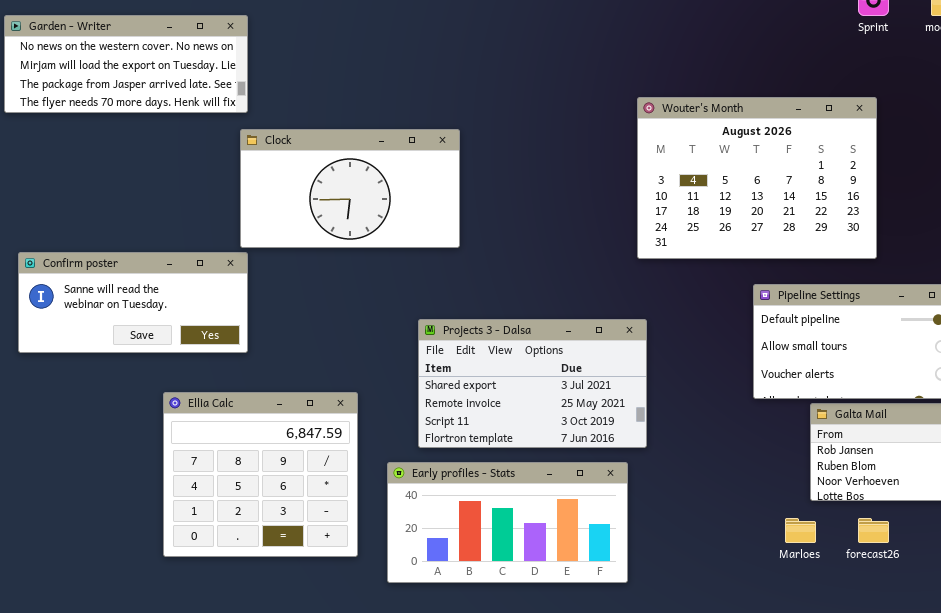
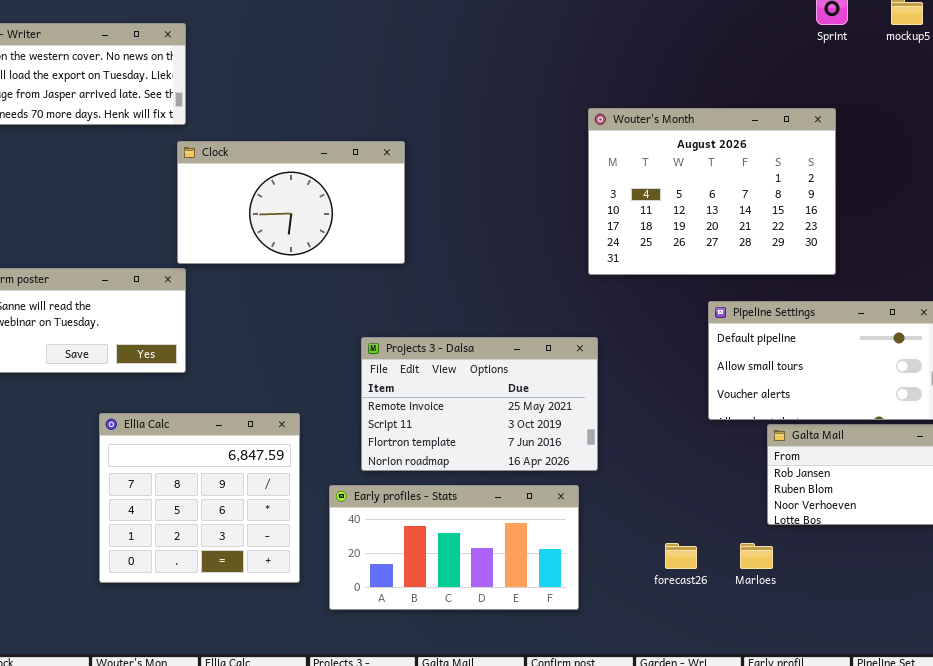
Projects 3 - Dalsa: [418,319,647,448] -> [361,337,598,471], scrolled down 1 row
forecast26: [858,518,889,543] -> [665,543,697,569], moved

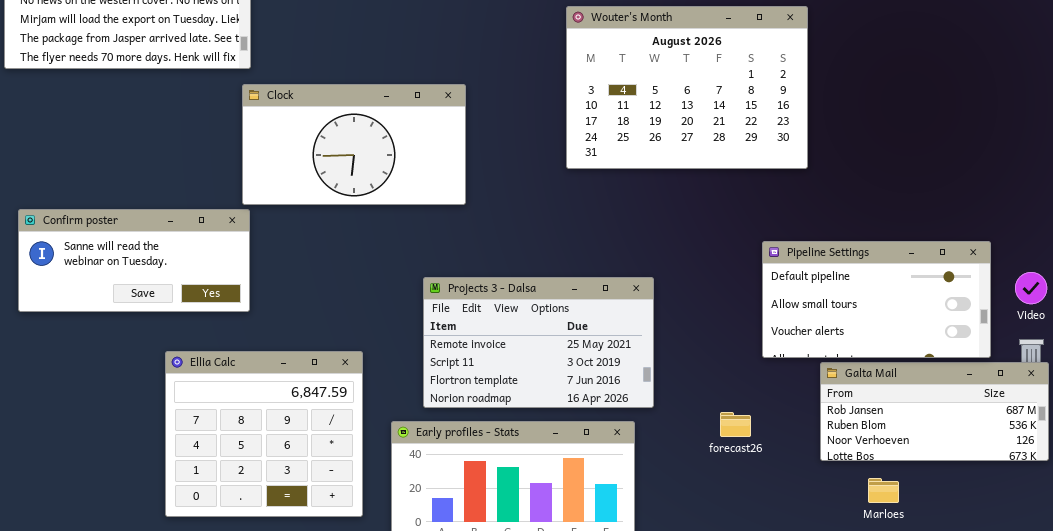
Wouter's Month: [588,108,836,275] -> [566,6,808,169], moved
forecast26: [665,543,697,569] -> [720,412,751,437], moved
Marloes: [740,543,773,569] -> [868,478,899,503], moved

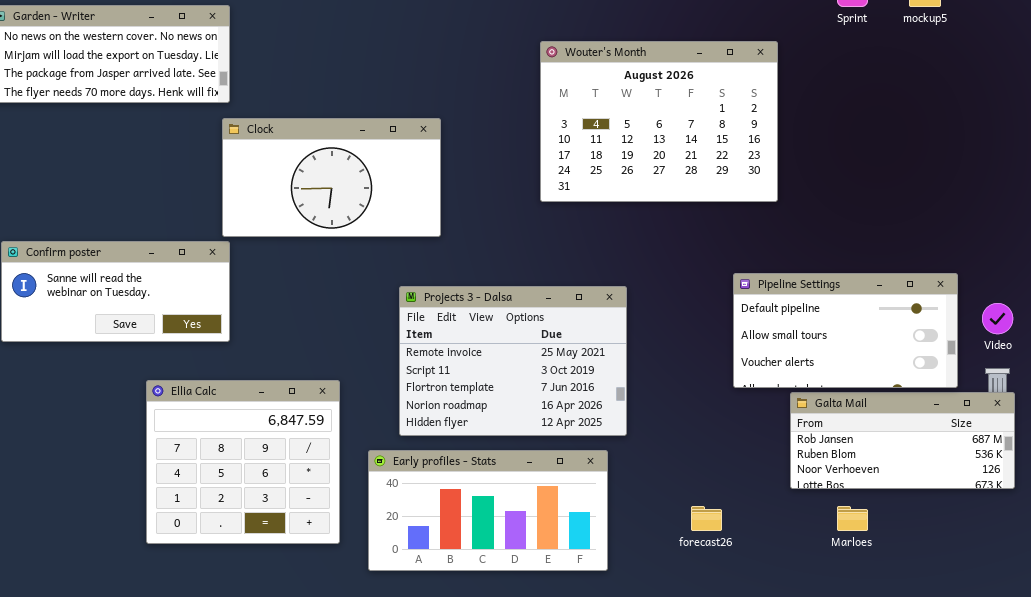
Projects 3 - Dalsa: [423,277,654,408] -> [399,286,627,436], resized
forecast26: [720,412,751,437] -> [691,506,722,531], moved

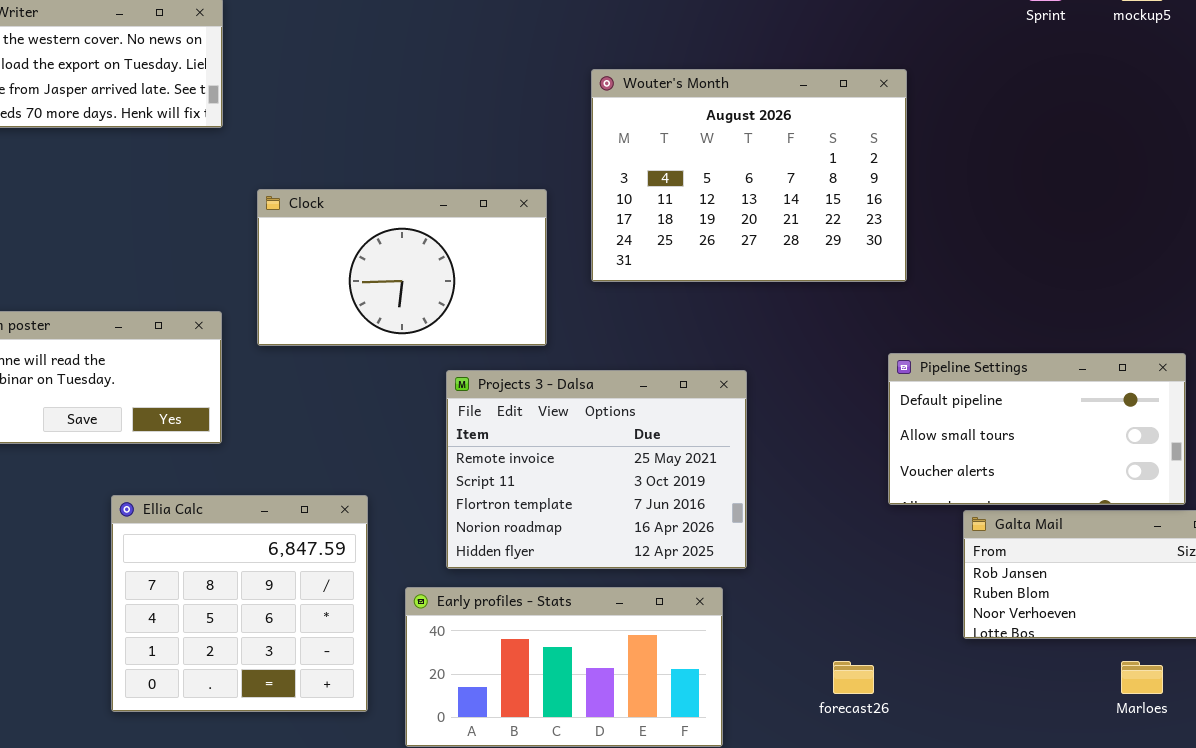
Wouter's Month: [540,41,778,202] -> [591,69,907,282], moved
Clock: [222,118,441,237] -> [257,189,547,346], moved
Marloes: [837,506,868,531] -> [1121,661,1163,694], moved

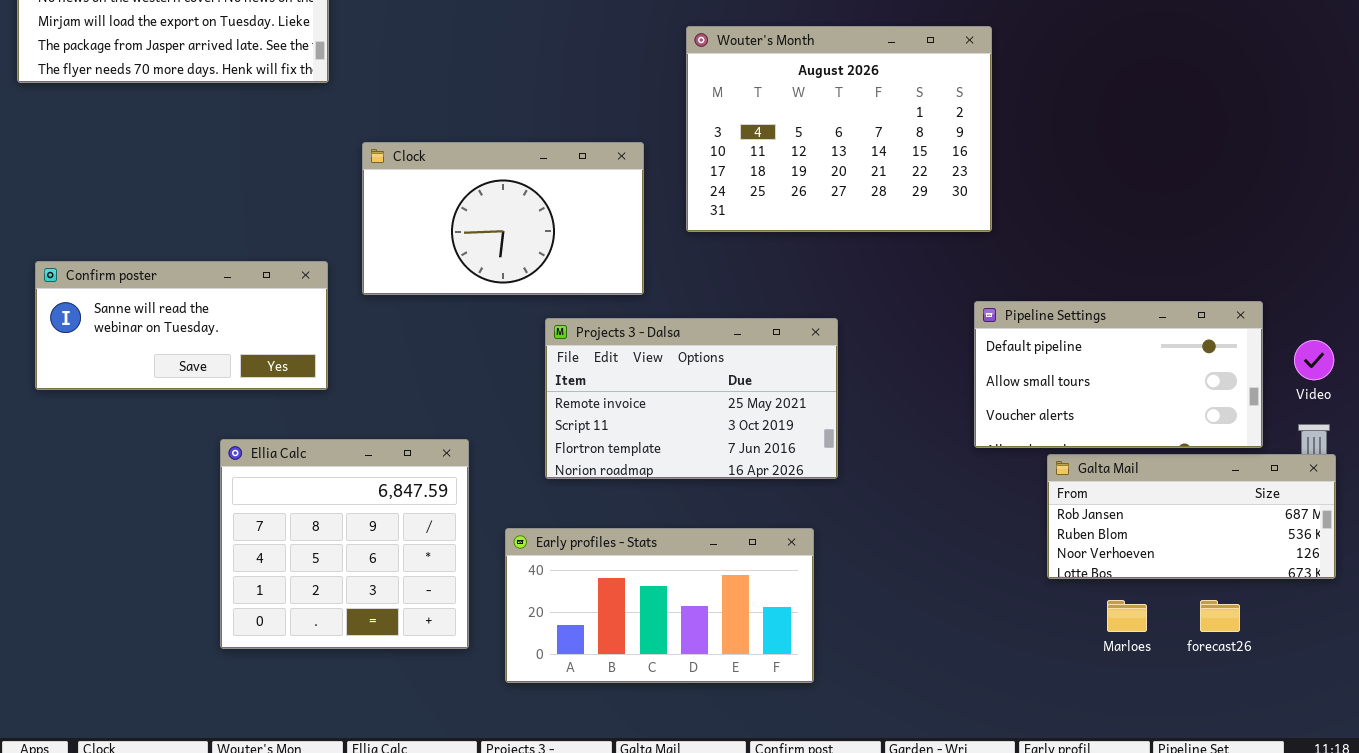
Projects 3 - Dalsa: [446,370,747,569] -> [545,318,838,479], resized
forecast26: [833,661,874,694] -> [1200,600,1240,632], moved
Marloes: [1121,661,1163,694] -> [1107,600,1147,632], moved

